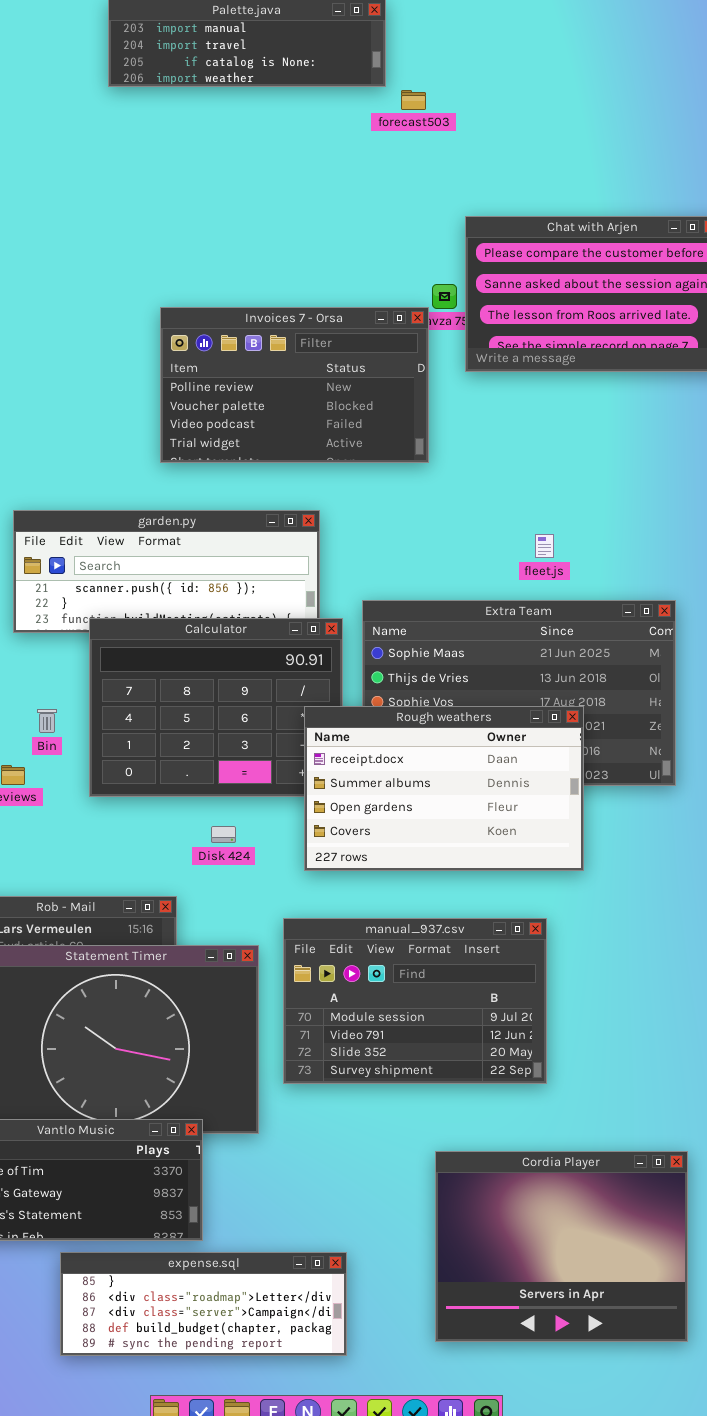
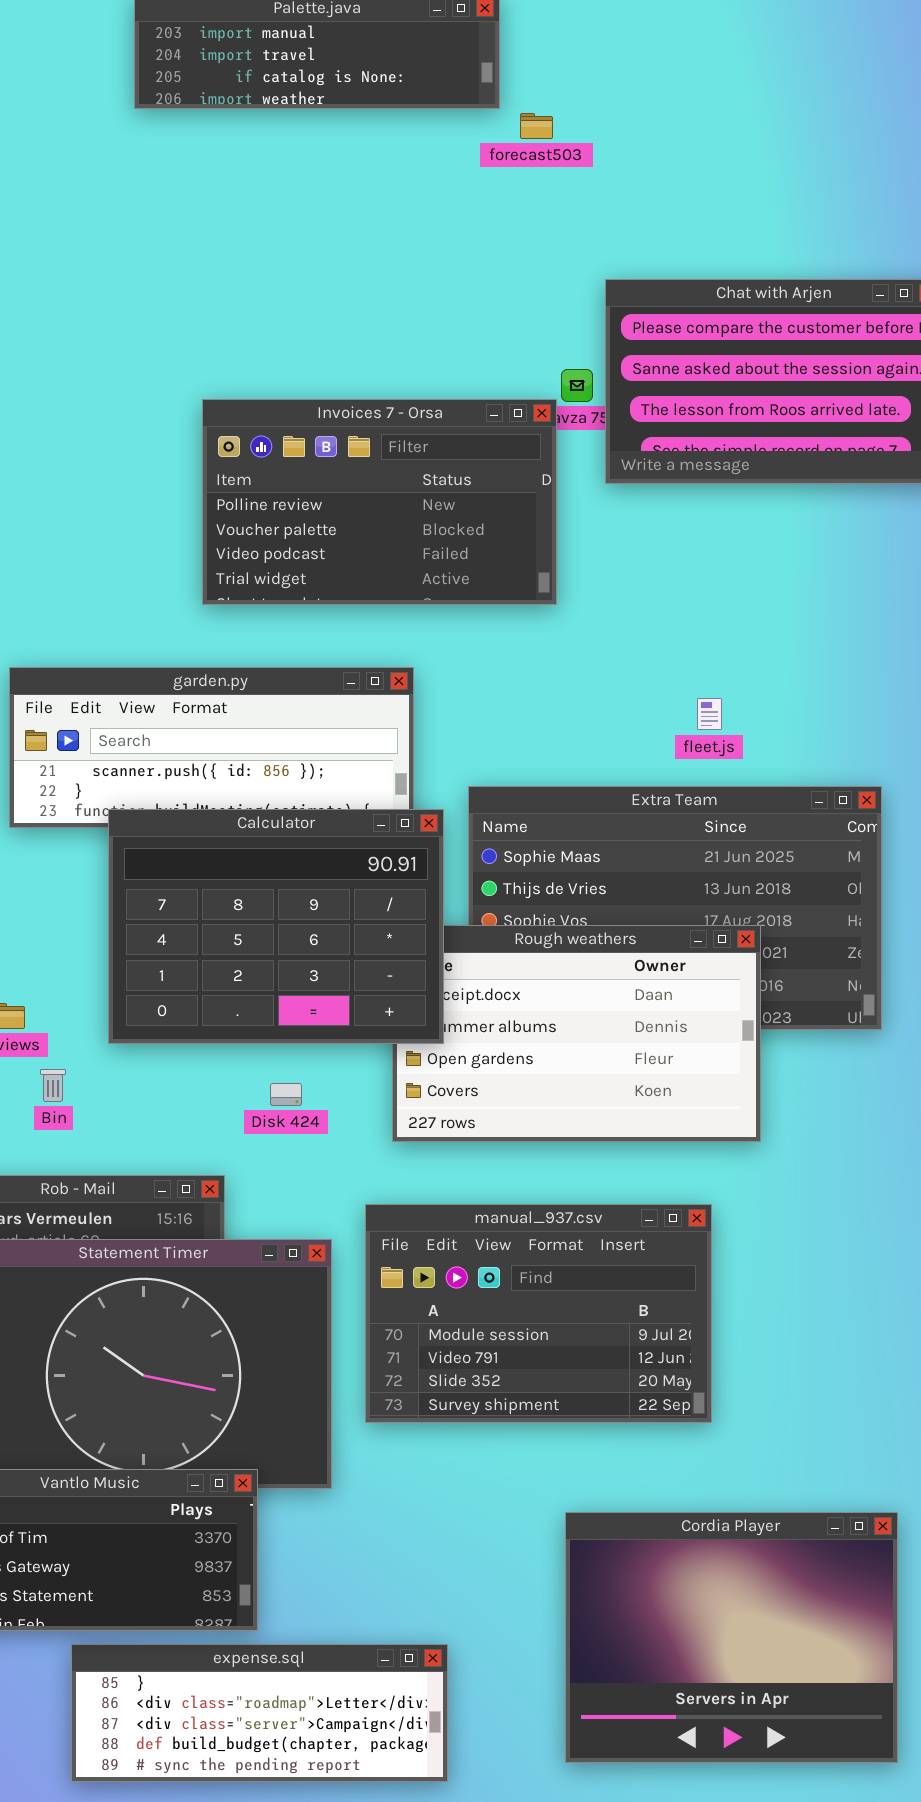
Calculator: [89,618,343,797] -> [108,809,444,1044], raised
Bin: [37,709,57,733] -> [40,1069,66,1102], moved

